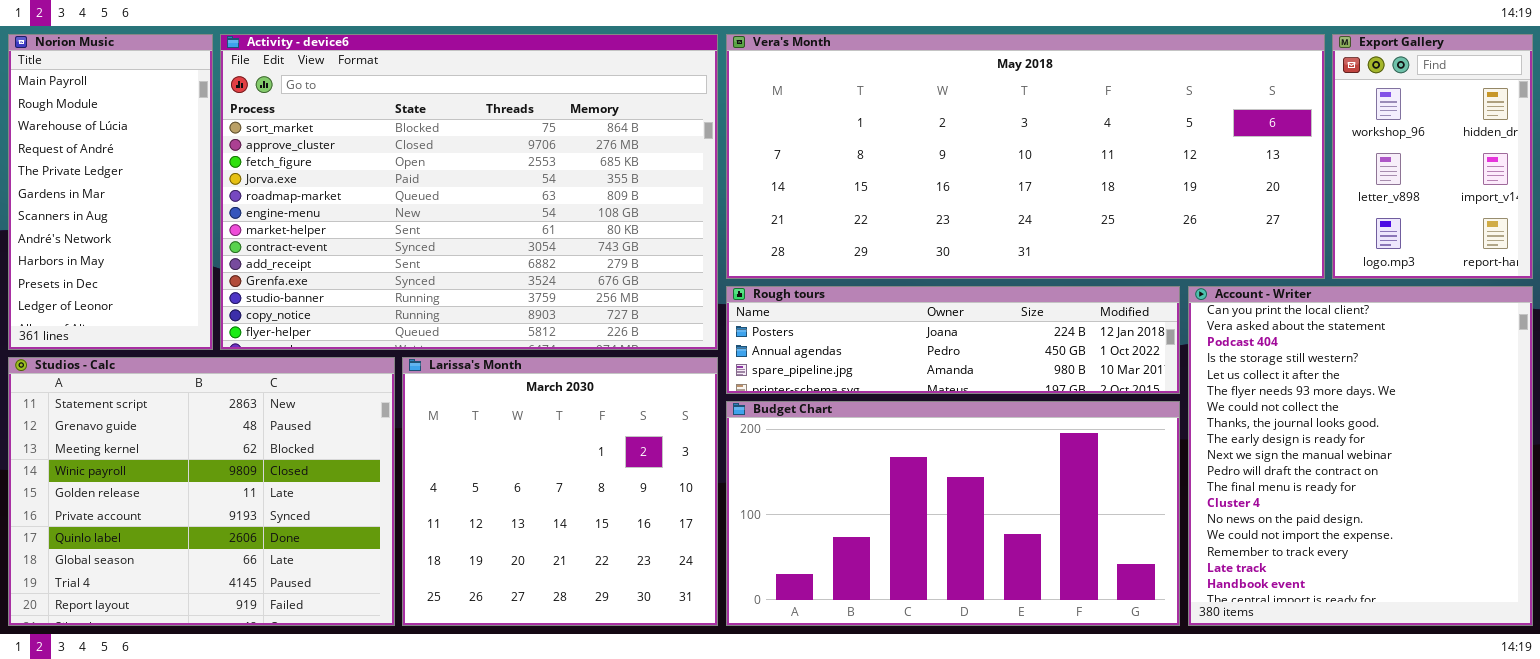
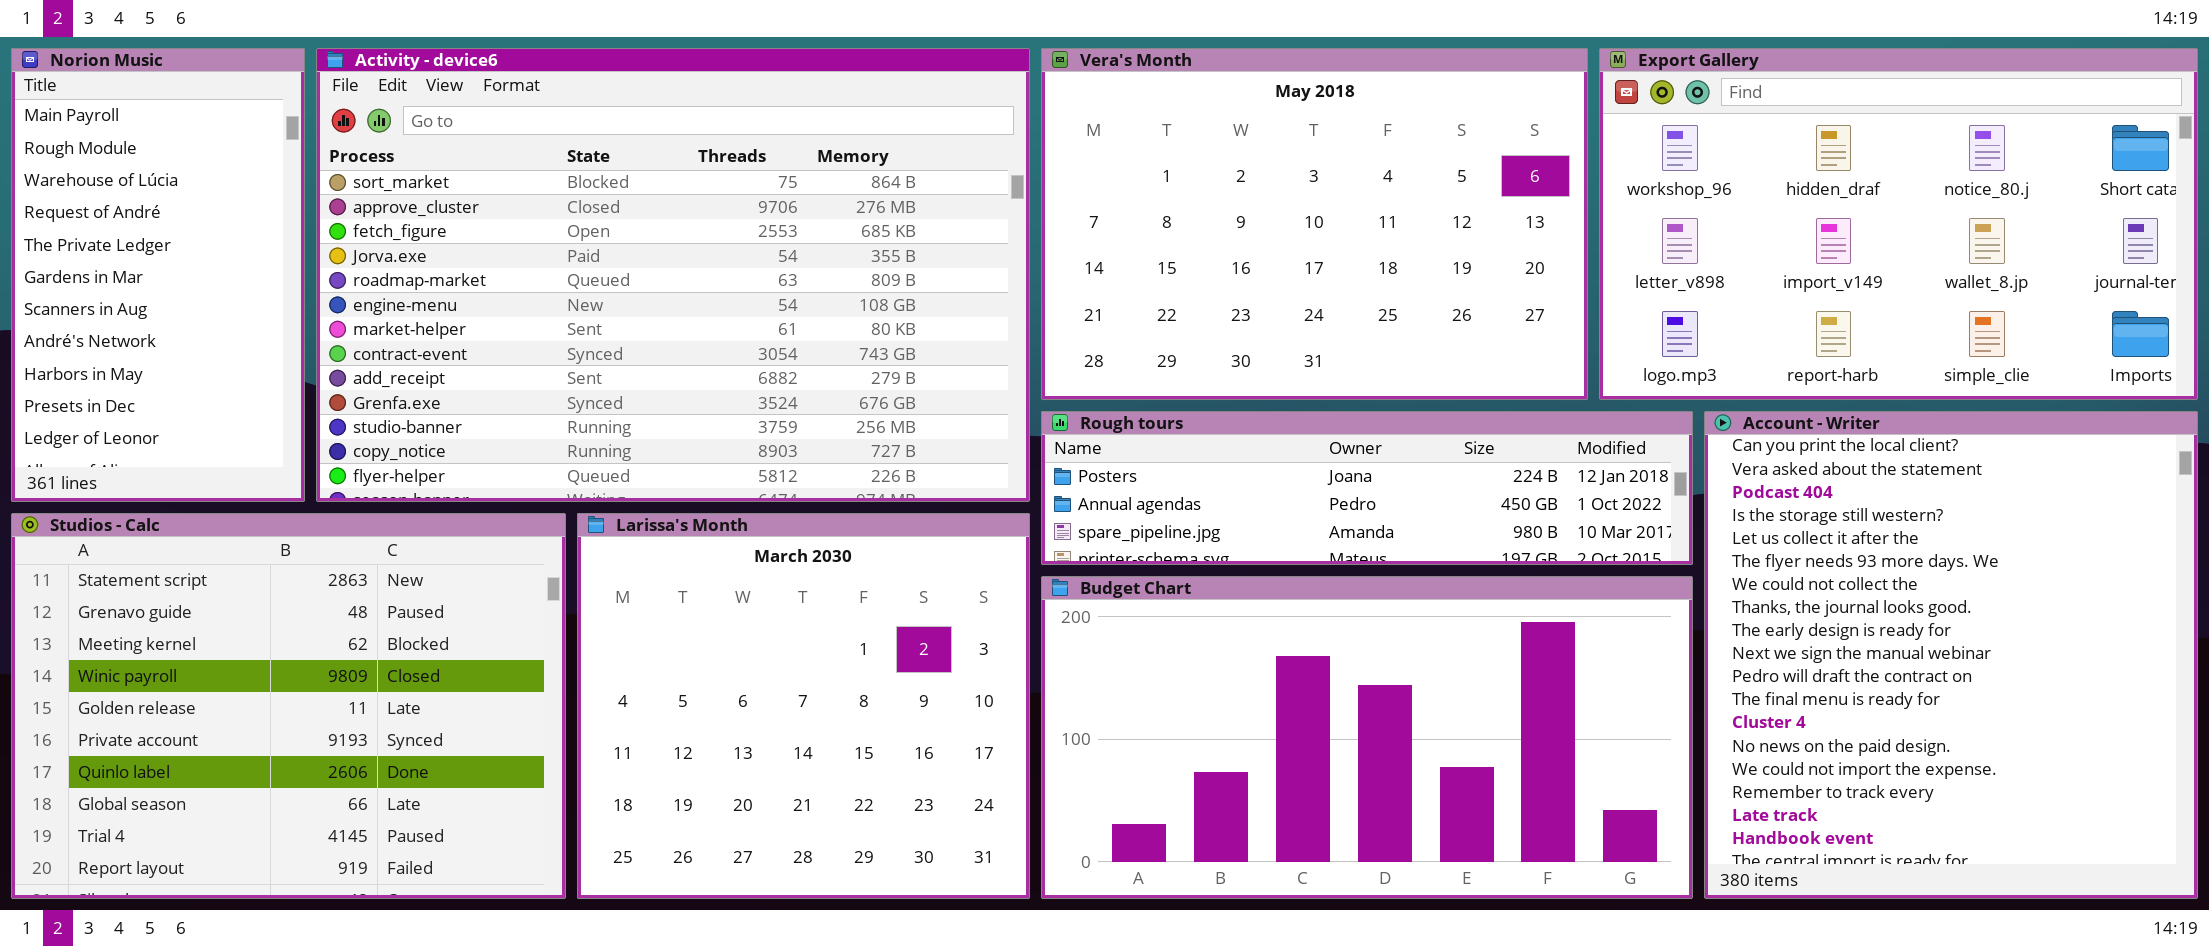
Vera's Month: [726,34,1325,279] -> [1041,48,1588,400], resized
Export Gallery: [1332,34,1533,279] -> [1599,48,2198,400], resized

